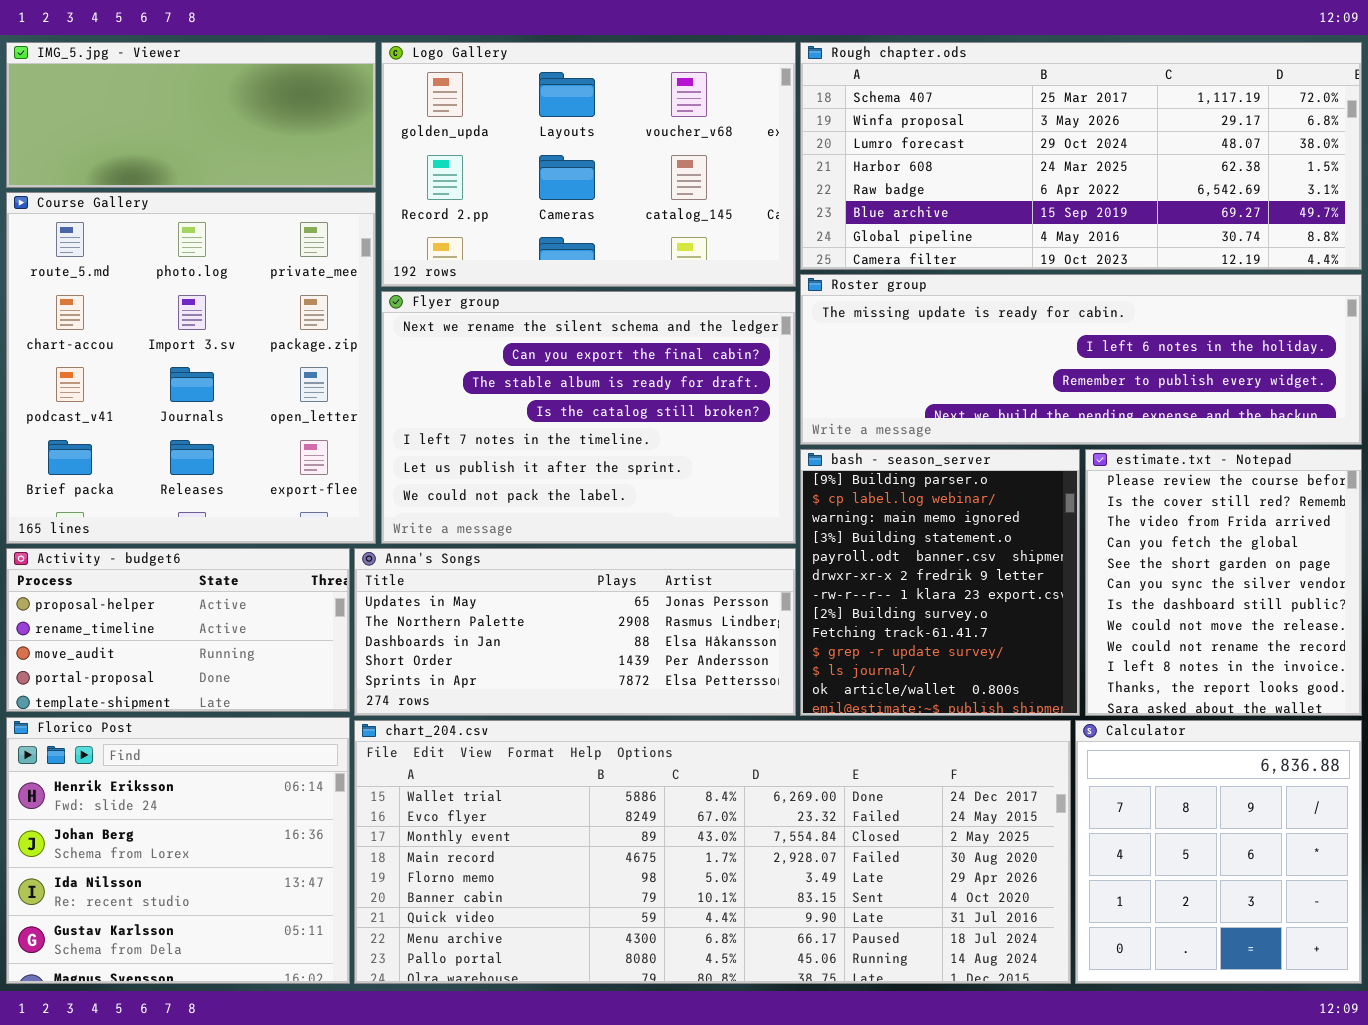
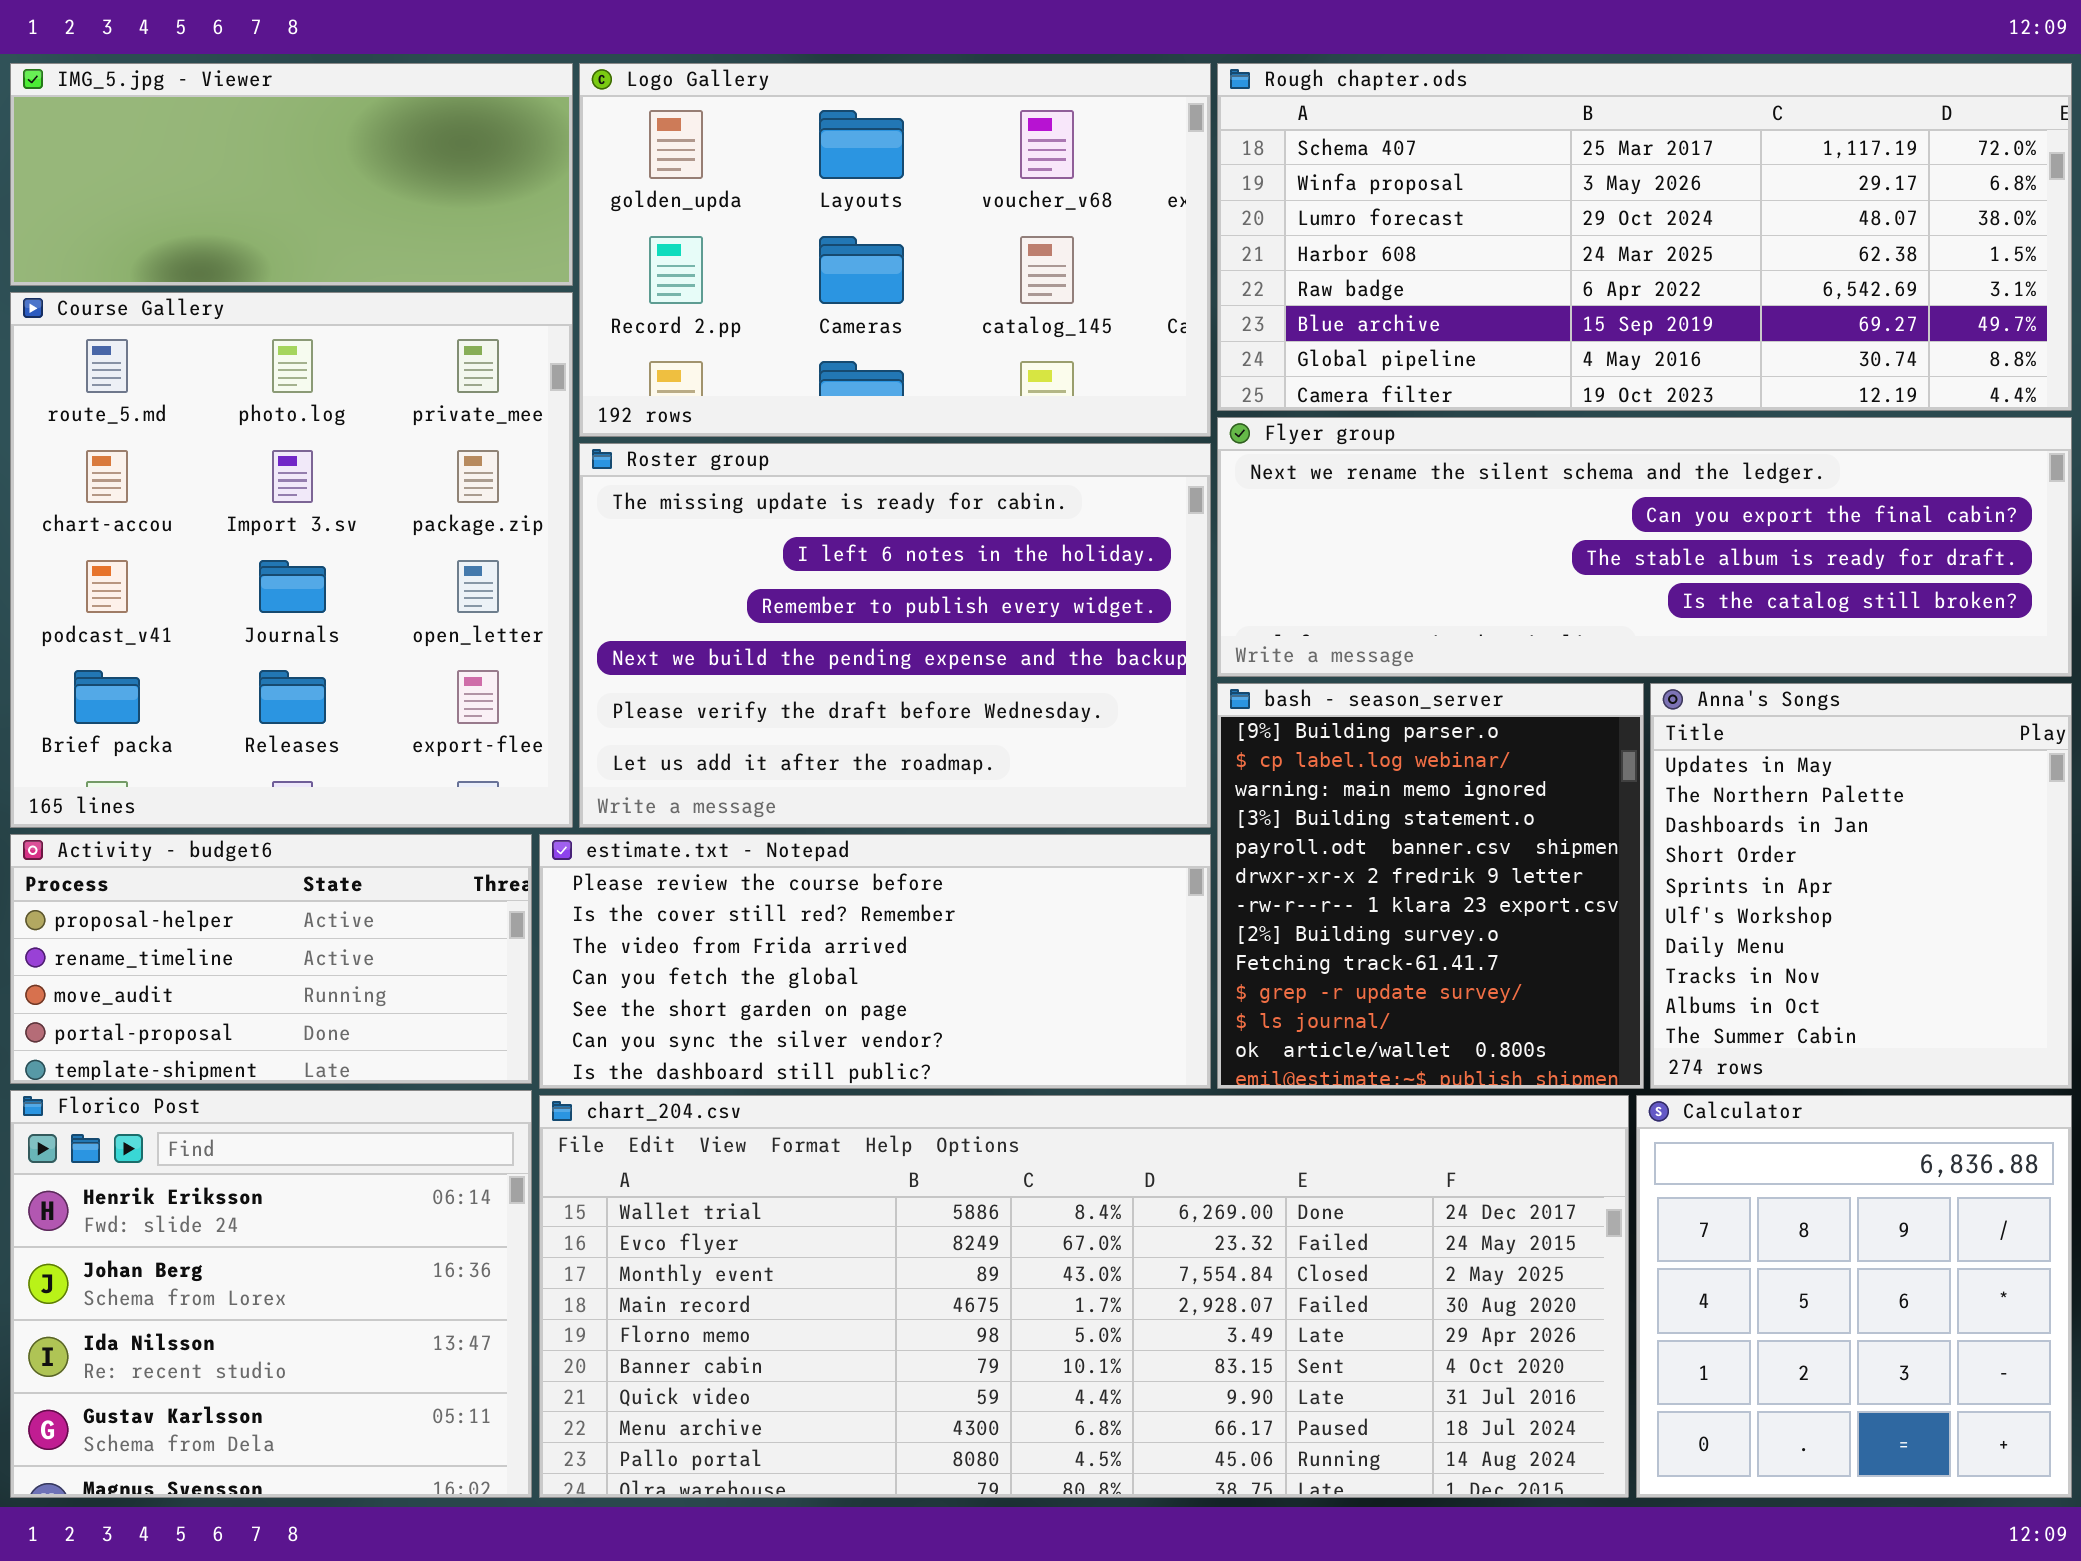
Roster group: [800,274,1362,445] -> [579,443,1211,828], moved, resized
Flyer group: [381,291,796,544] -> [1217,417,2072,677], moved, resized
estimate.txt - Notepad: [1085,449,1362,716] -> [539,834,1211,1089], moved, resized
Anna's Songs: [354,548,796,716] -> [1650,683,2072,1089], moved, resized

